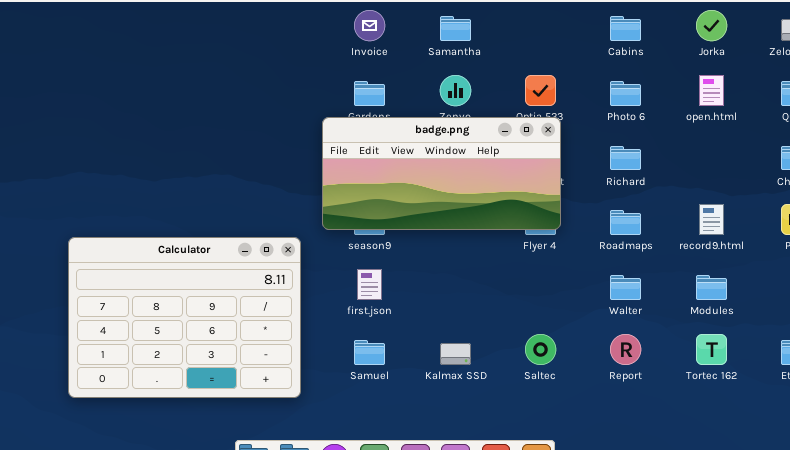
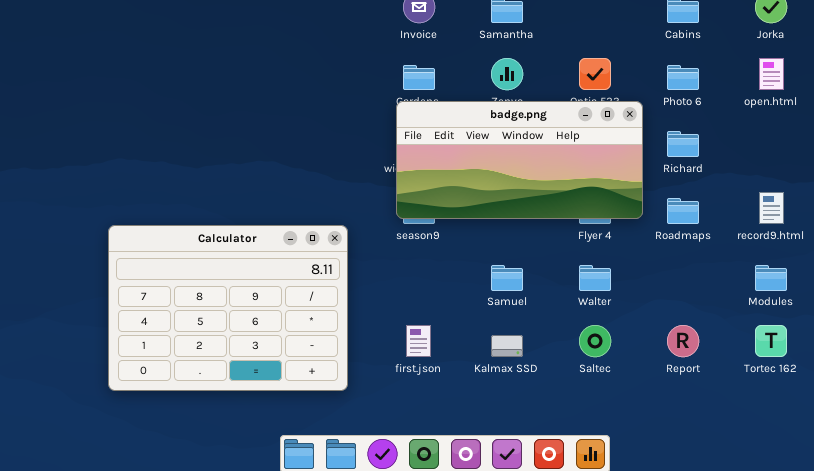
badge.png: [322,117,561,230] -> [396,101,643,219], moved
first.json: [357,269,382,300] -> [406,325,431,357], moved
Walter: [610,275,641,300] -> [579,265,611,291], moved
Samuel: [354,340,385,365] -> [491,265,523,291], moved

